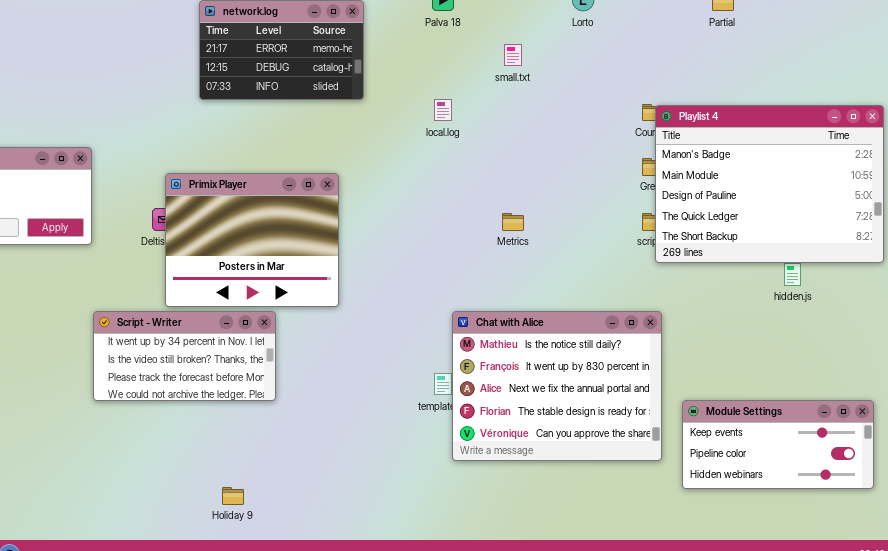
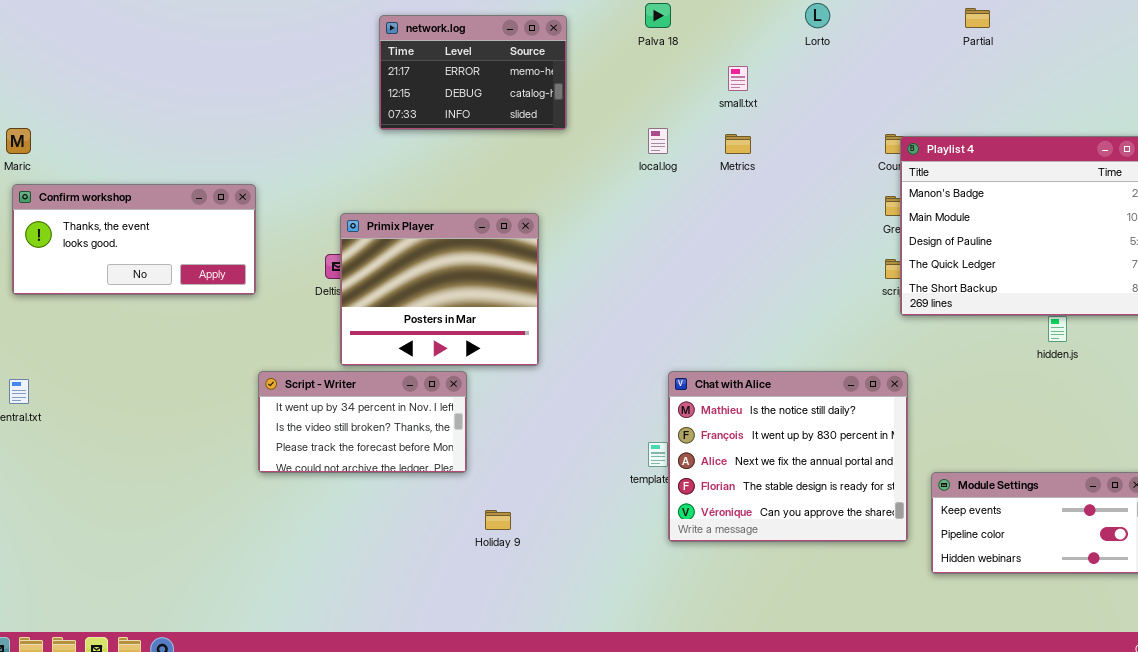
Metrics: [502,213,524,231] -> [725,134,751,154], moved
Holiday 9: [222,487,244,505] -> [485,510,511,530], moved

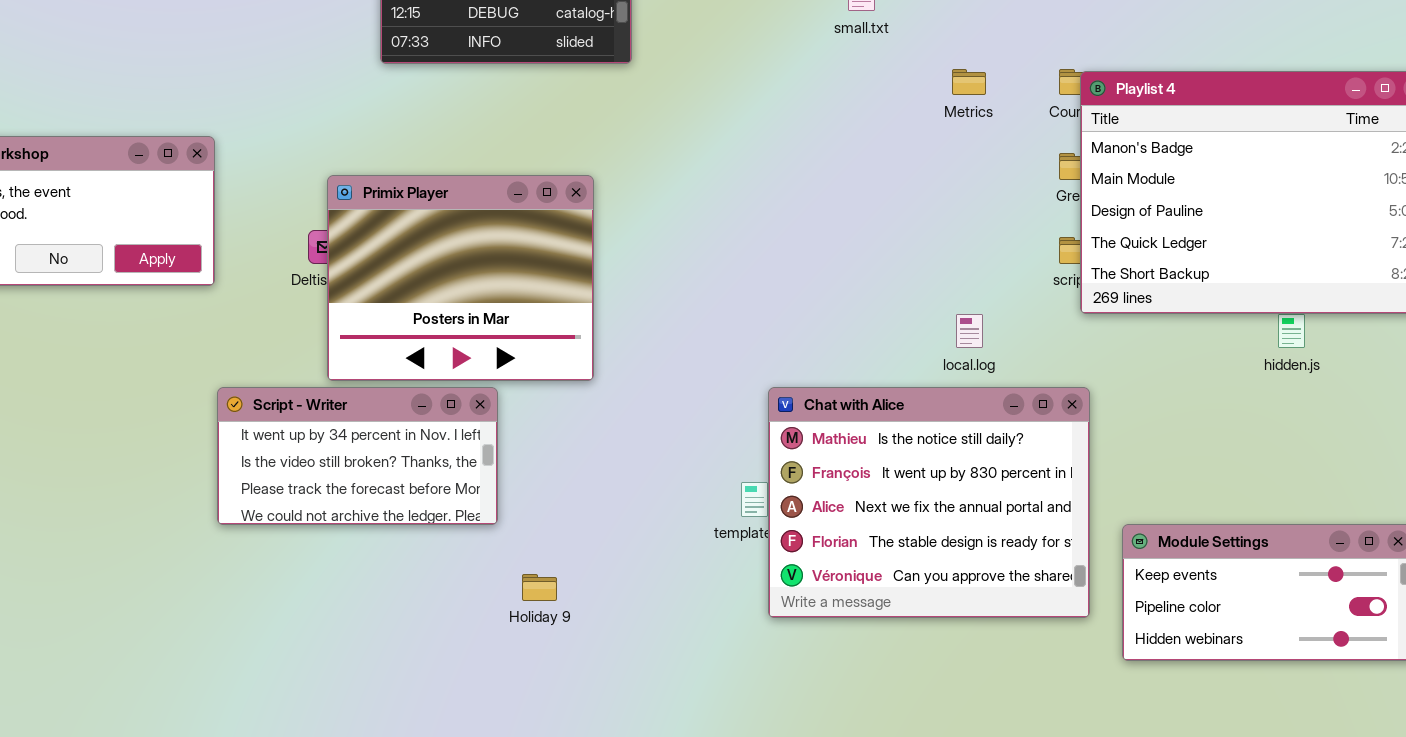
local.log: [648,128,668,154] -> [956,314,983,348], moved
Metrics: [725,134,751,154] -> [952,69,986,95], moved

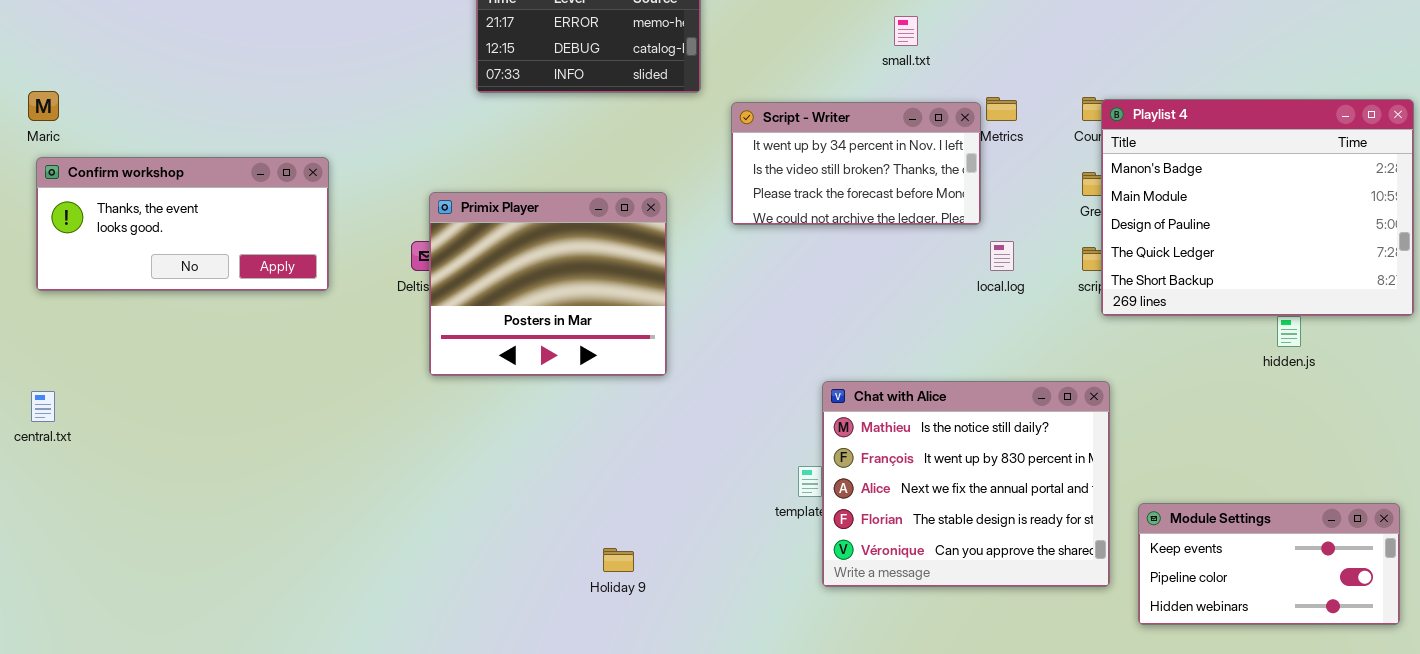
local.log: [956,314,983,348] -> [990,241,1014,271], moved
Script - Writer: [217,387,498,525] -> [731,102,981,225], moved

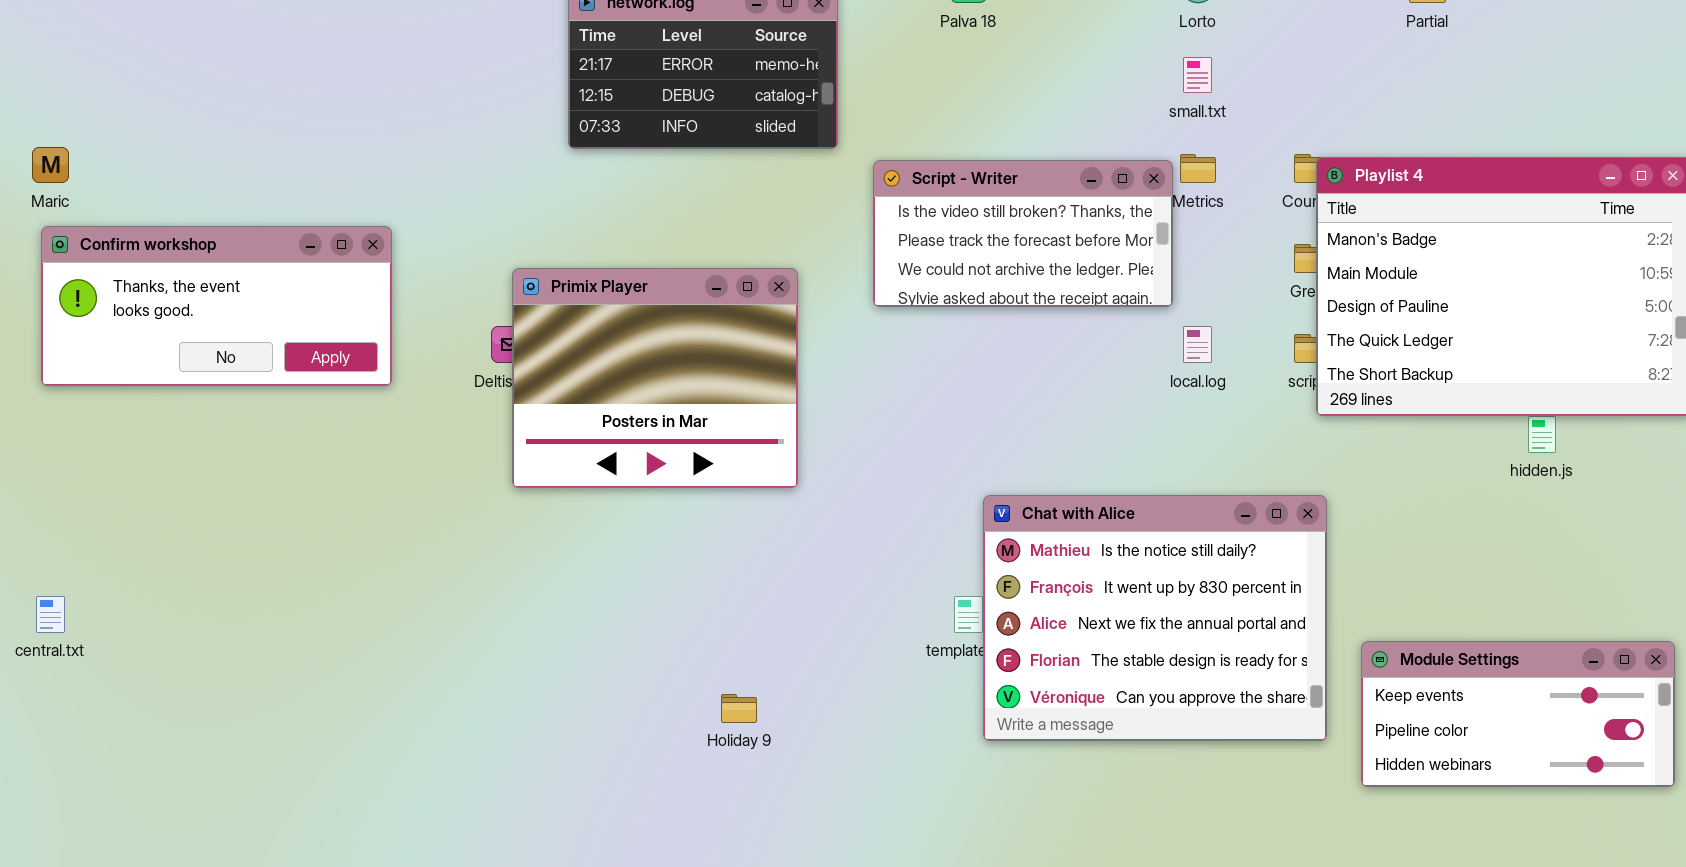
small.txt: [894,16,918,46] -> [1183,57,1212,93], moved
Script - Writer: [731,102,981,225] -> [873,160,1173,307], scrolled down 1 row
central.txt: [31,391,55,422] -> [36,596,65,633], moved

